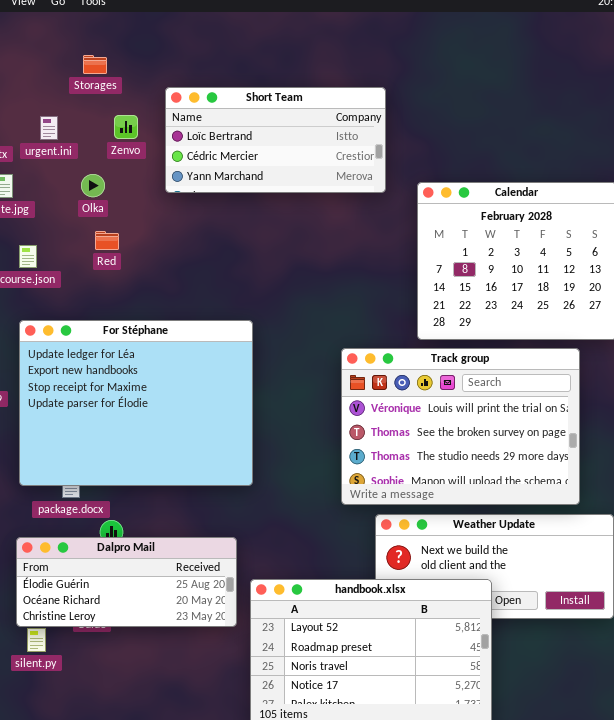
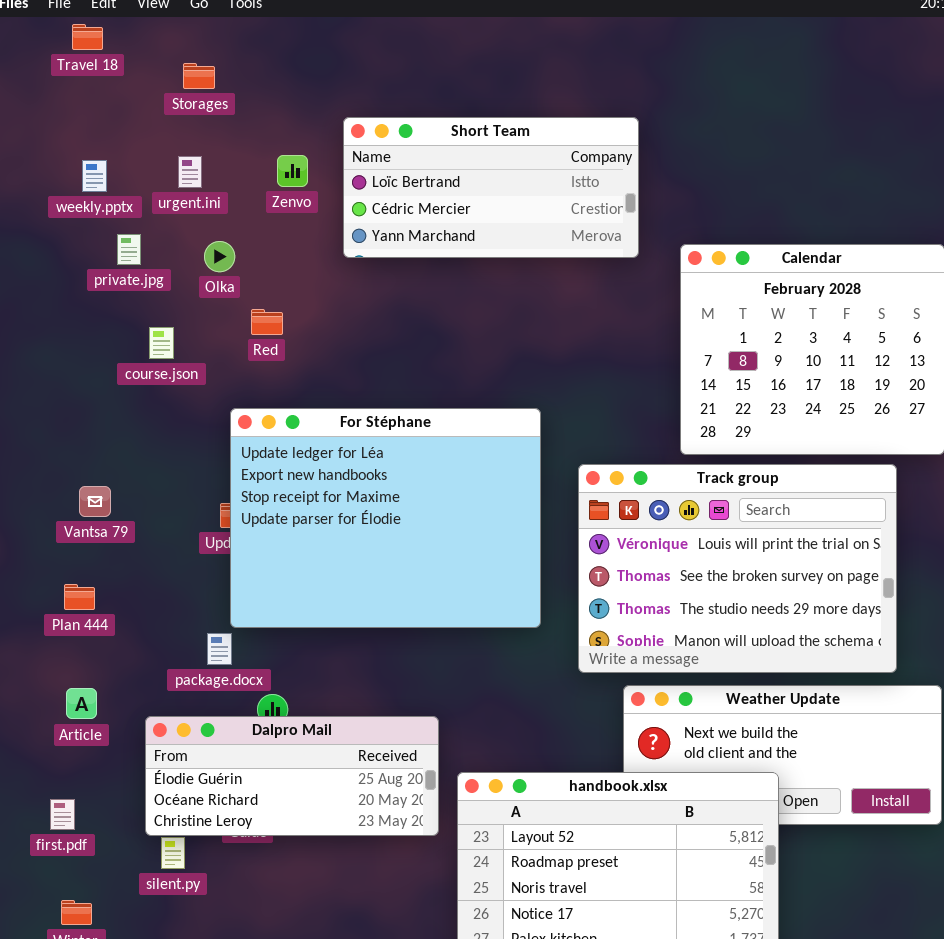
Storages: [83,55,107,74] -> [183,63,215,89], moved
Olka: [81,174,105,197] -> [204,241,235,272], moved
For Stéphane: [19,320,253,486] -> [230,408,541,628], moved

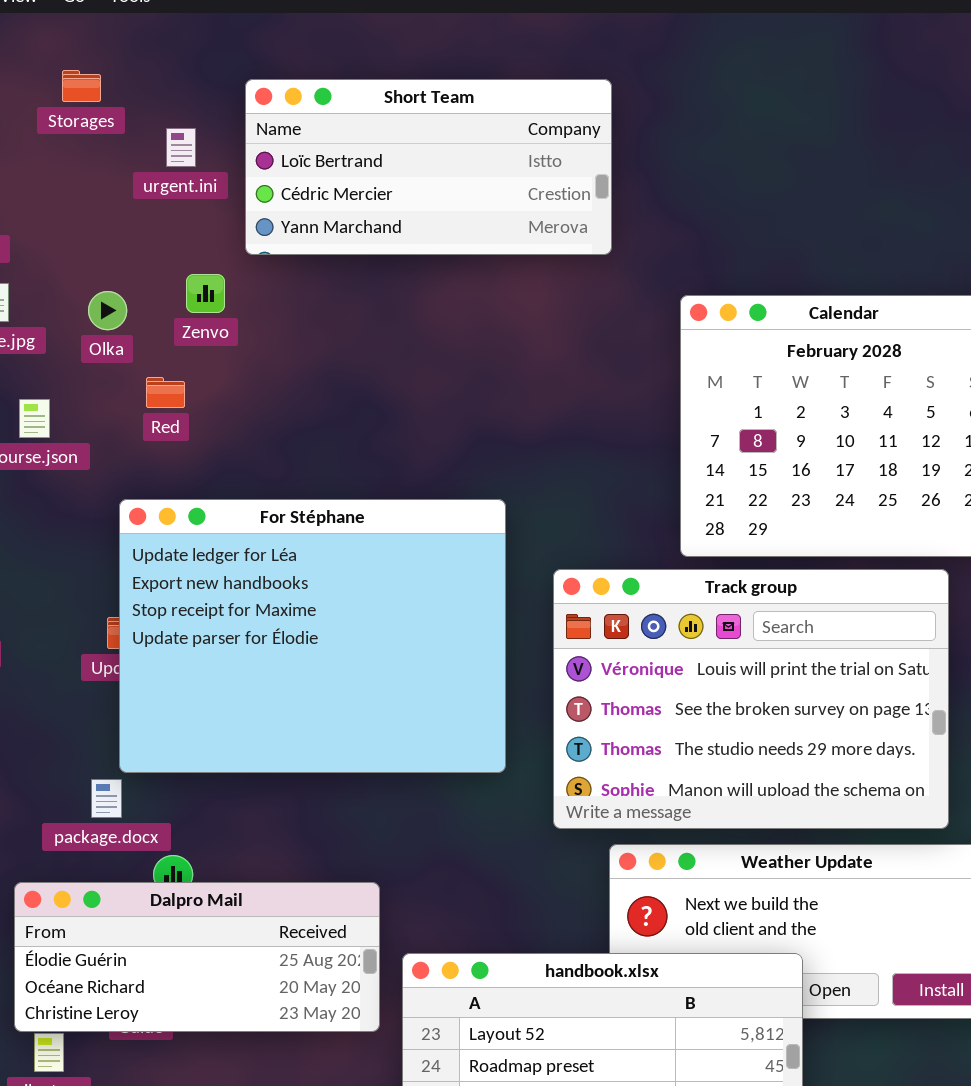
Short Team: [343,117,639,258] -> [245,79,612,255], moved
Zenvo: [277,155,308,187] -> [186,274,225,313], moved
urgent.ini: [178,156,202,188] -> [166,128,196,167], moved

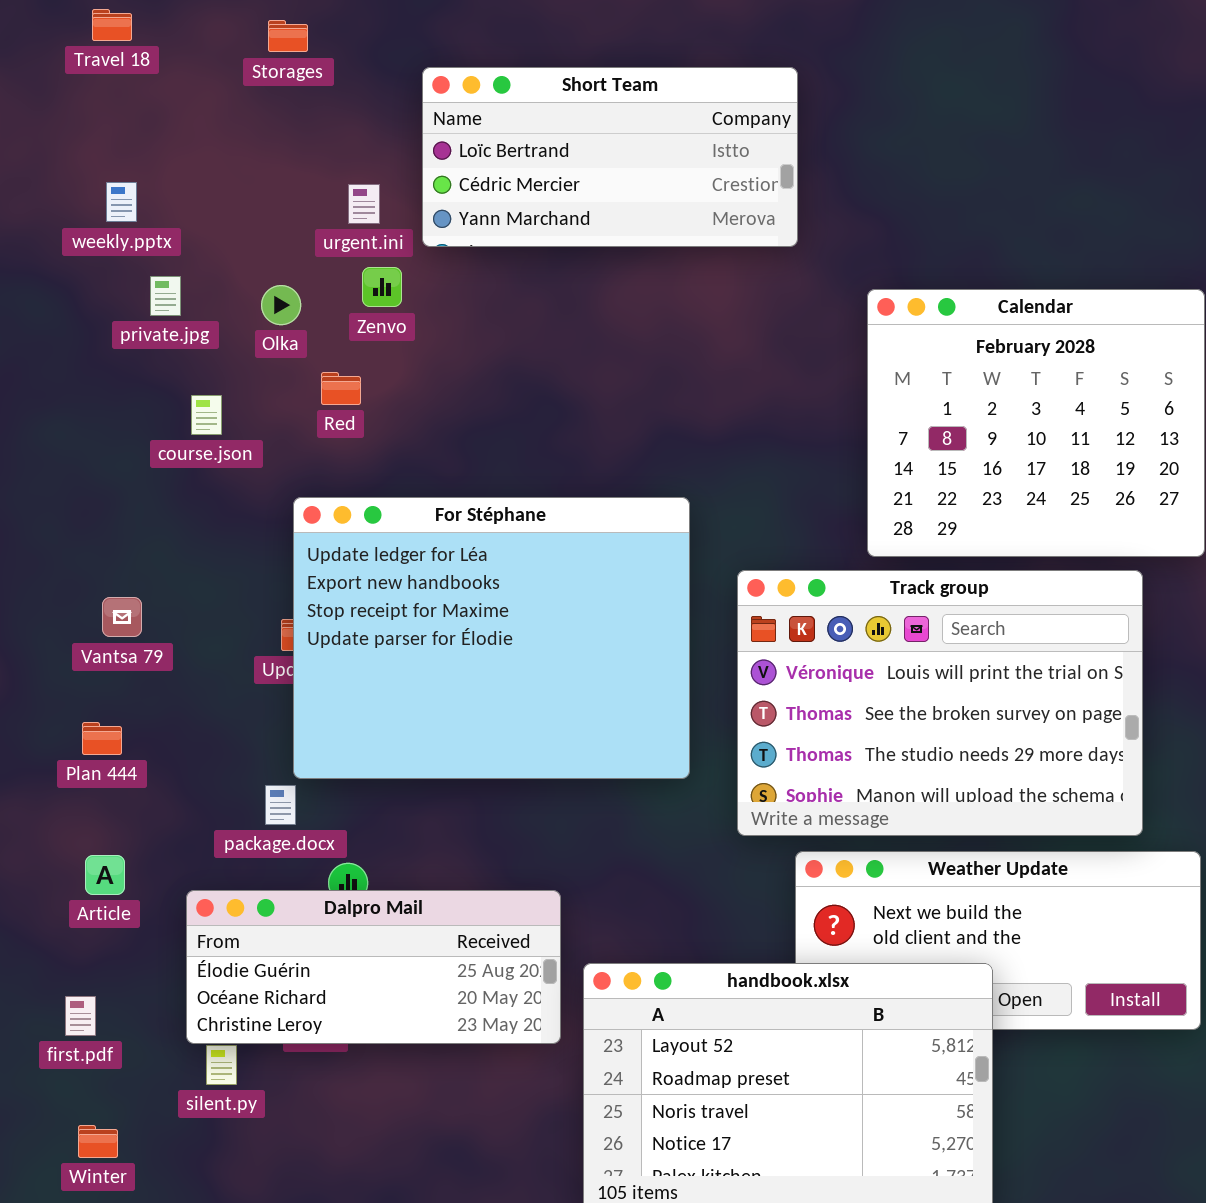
Storages: [62,70,101,102] -> [268,20,308,52], moved
urgent.ini: [166,128,196,167] -> [348,184,380,224], moved

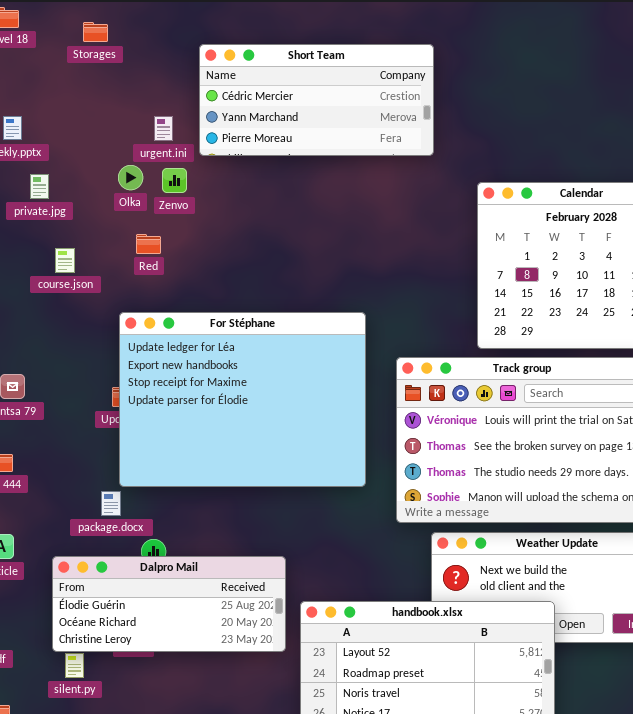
Storages: [268,20,308,52] -> [83,22,108,42], moved
Short Team: [422,67,798,247] -> [199,44,434,156], scrolled down 1 row
Olka: [261,285,301,325] -> [118,165,143,190], moved

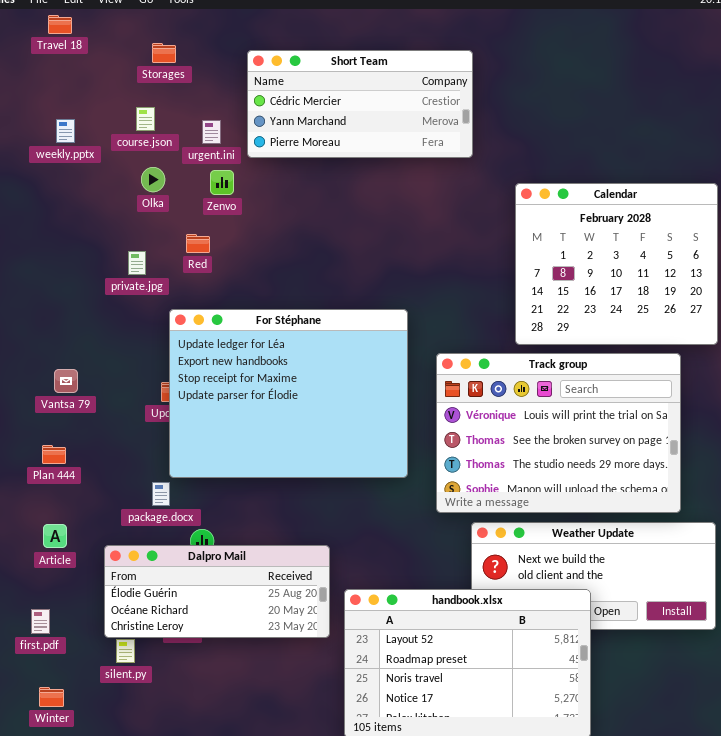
Storages: [83,22,108,42] -> [152,43,176,63], moved
Olka: [118,165,143,190] -> [141,167,165,192], moved
private.jpg: [30,174,49,199] -> [128,251,146,275], moved
course.json: [55,248,75,273] -> [136,107,155,131], moved

